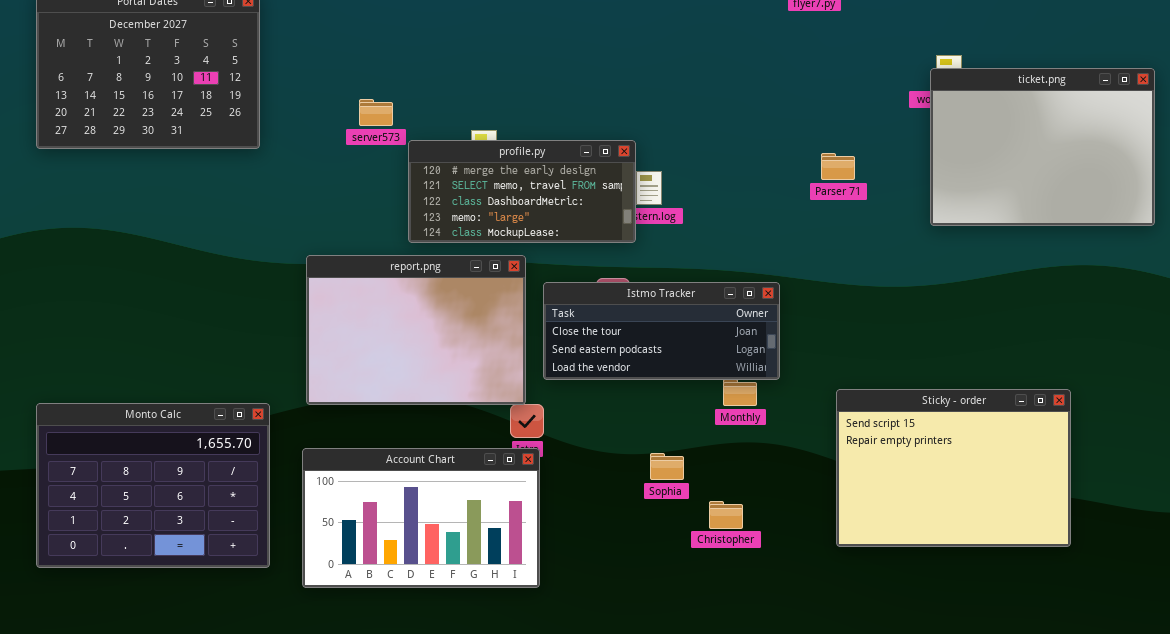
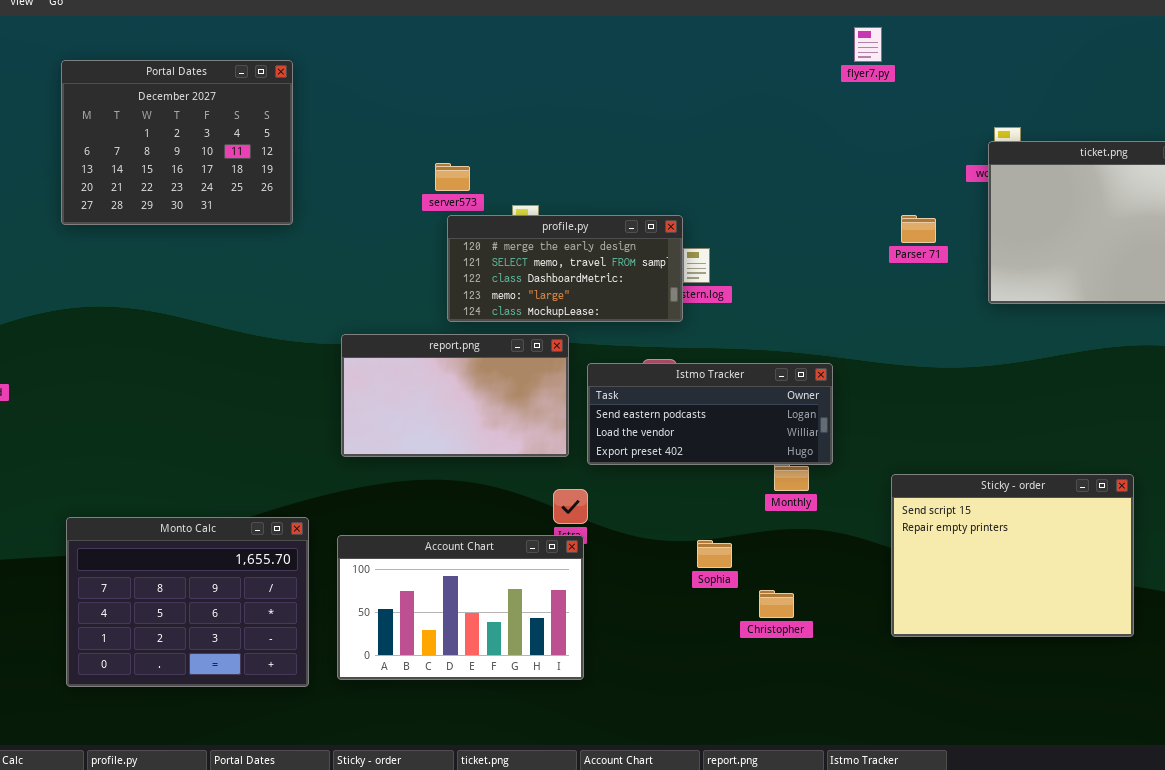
server573: [359,99,393,126] -> [435,163,470,191], moved
Parser 71: [821,153,855,180] -> [901,215,936,243], moved
report.png: [306,255,526,405] -> [341,334,569,457], resized
Istmo Tracker: [543,282,780,380] -> [587,363,833,465], scrolled down 1 row
Monto Calc: [36,403,270,568] -> [66,517,309,687], moved

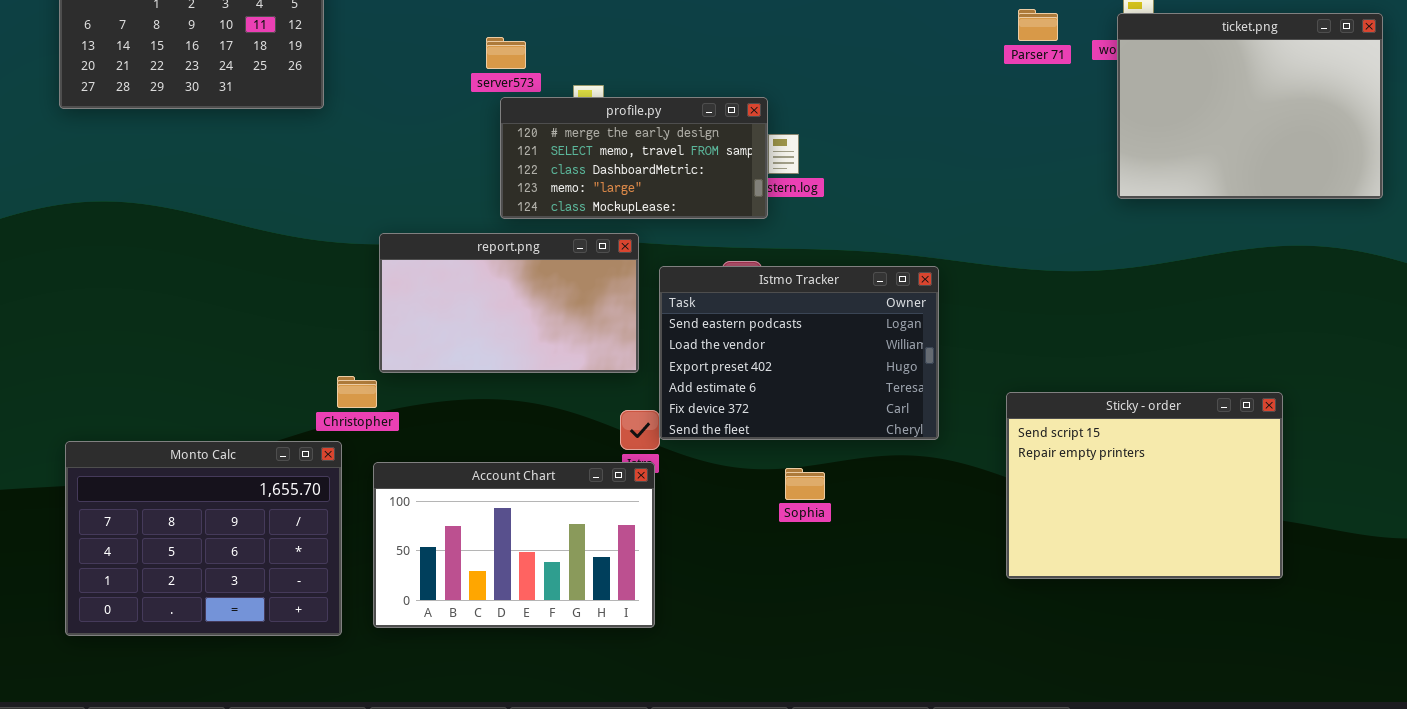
Parser 71: [901,215,936,243] -> [1018,9,1058,41], moved
Istmo Tracker: [587,363,833,465] -> [659,266,939,440], resized
Christopher: [759,590,794,618] -> [337,376,377,408], moved

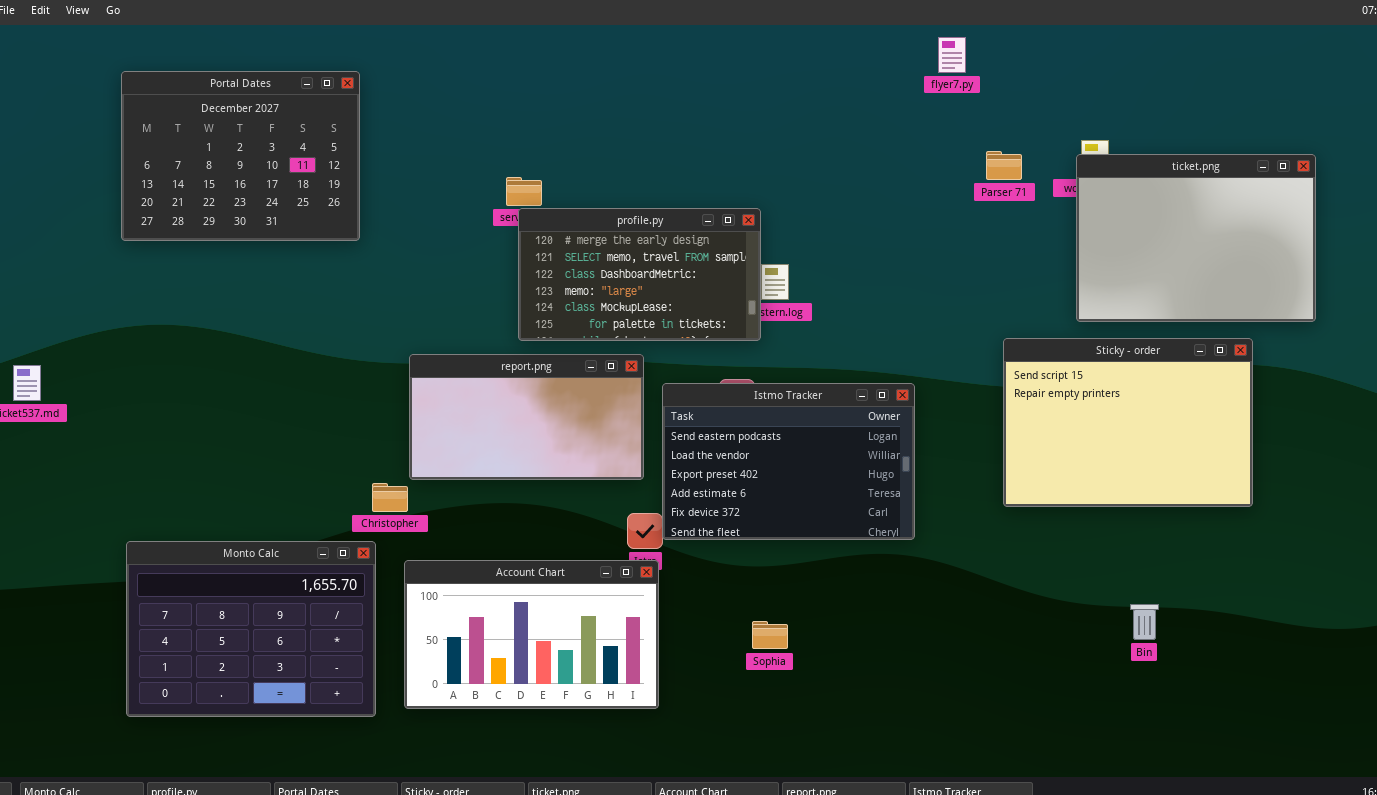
profile.py: [500,97,768,219] -> [518,208,761,341], resized
Sticky - order: [1006,392,1283,579] -> [1003,338,1253,507], moved
Sophia: [785,468,825,500] -> [752,621,788,649], moved

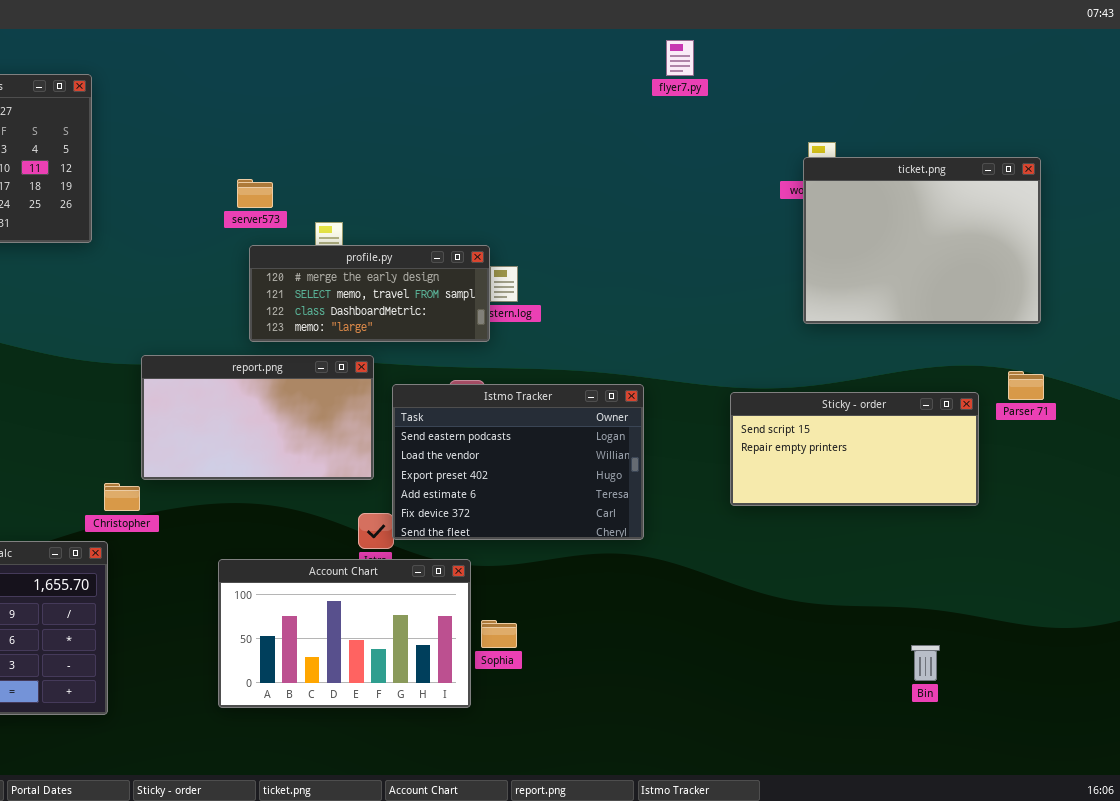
Parser 71: [986,151,1022,180] -> [1008,371,1044,400], moved
profile.py: [518,208,761,341] -> [249,245,490,342], resized
Sticky - order: [1003,338,1253,507] -> [730,392,979,506], resized
Account Chart: [404,560,659,709] -> [218,559,471,708], moved
Bin: [1130,604,1159,640] -> [911,645,940,681], moved

